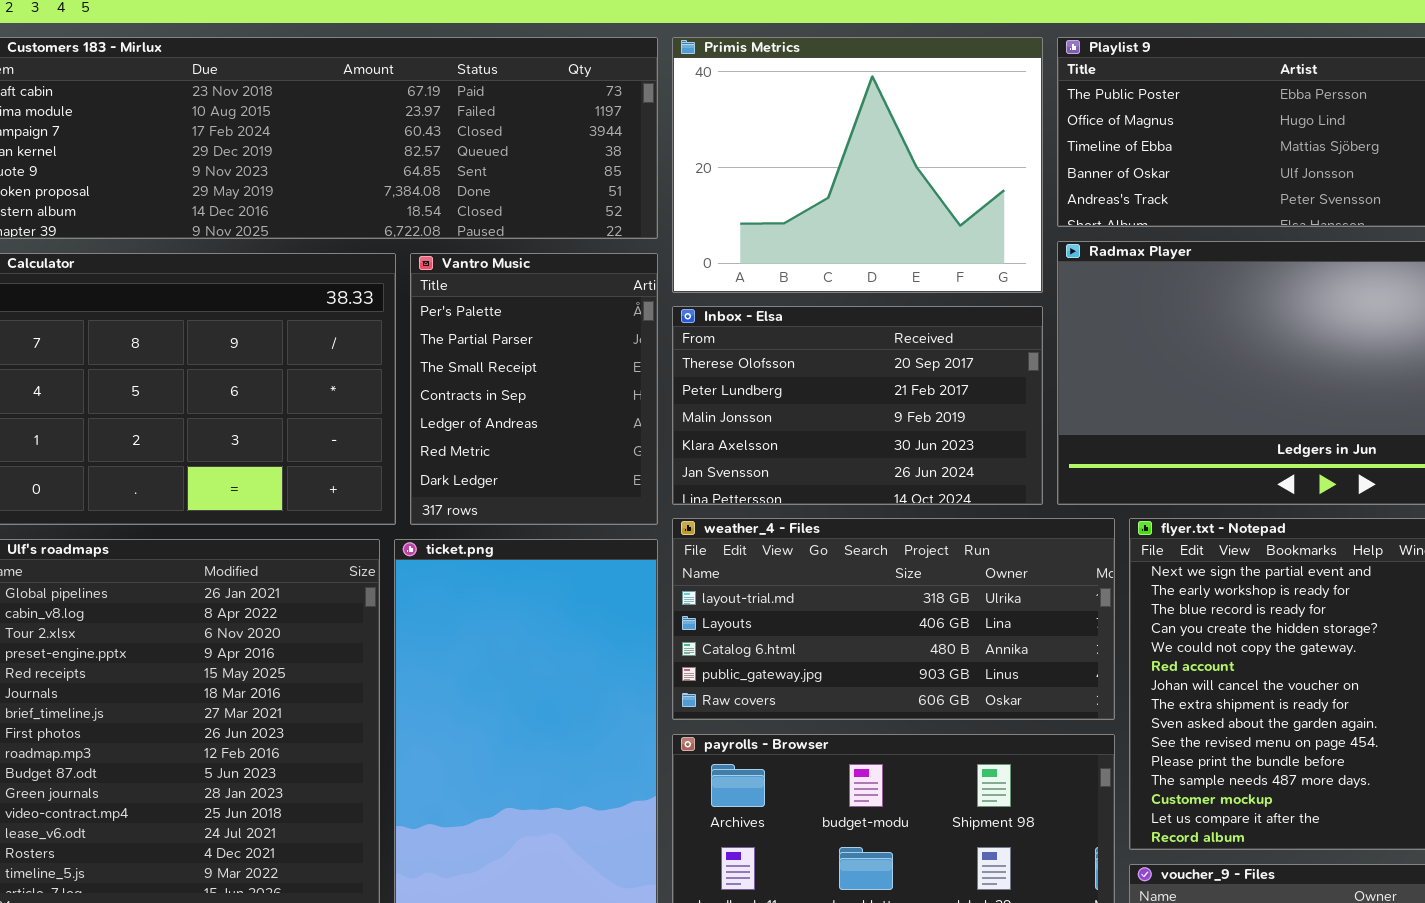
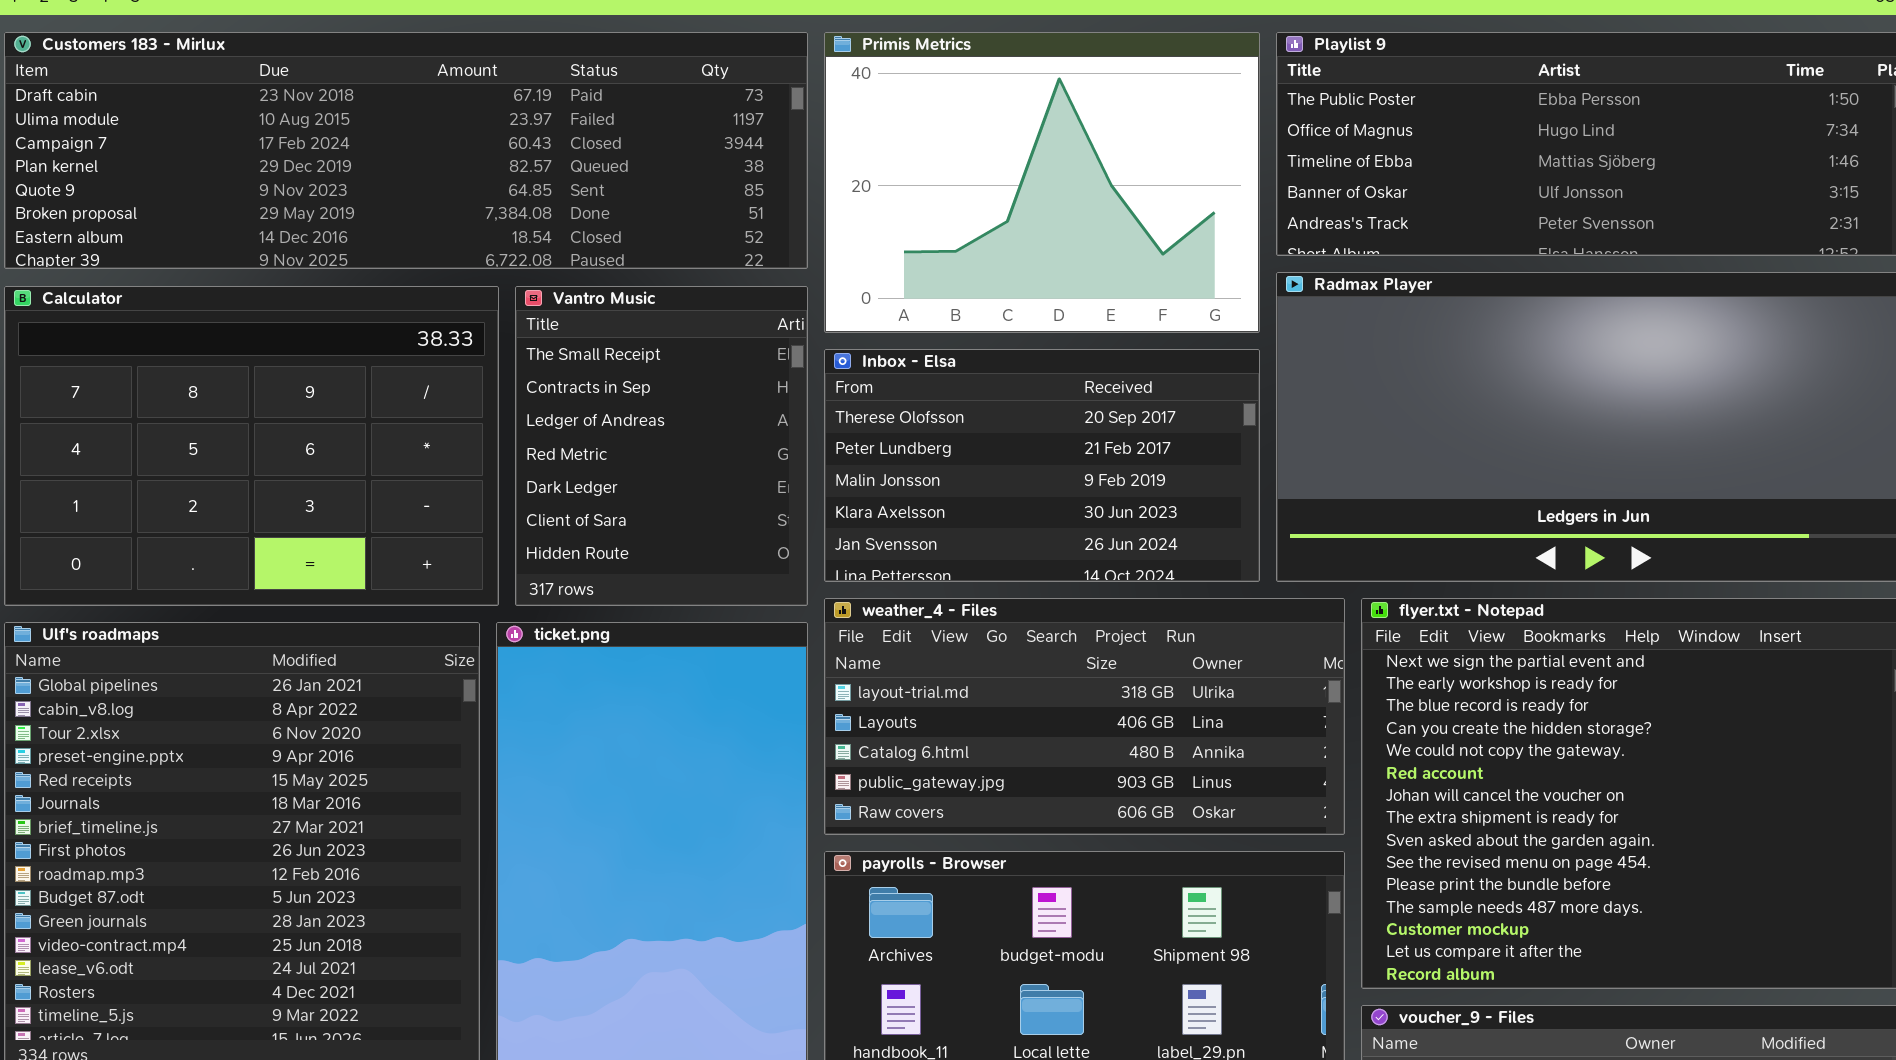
Vantro Music: [410,253,658,525] -> [515,286,808,606], scrolled down 2 rows

